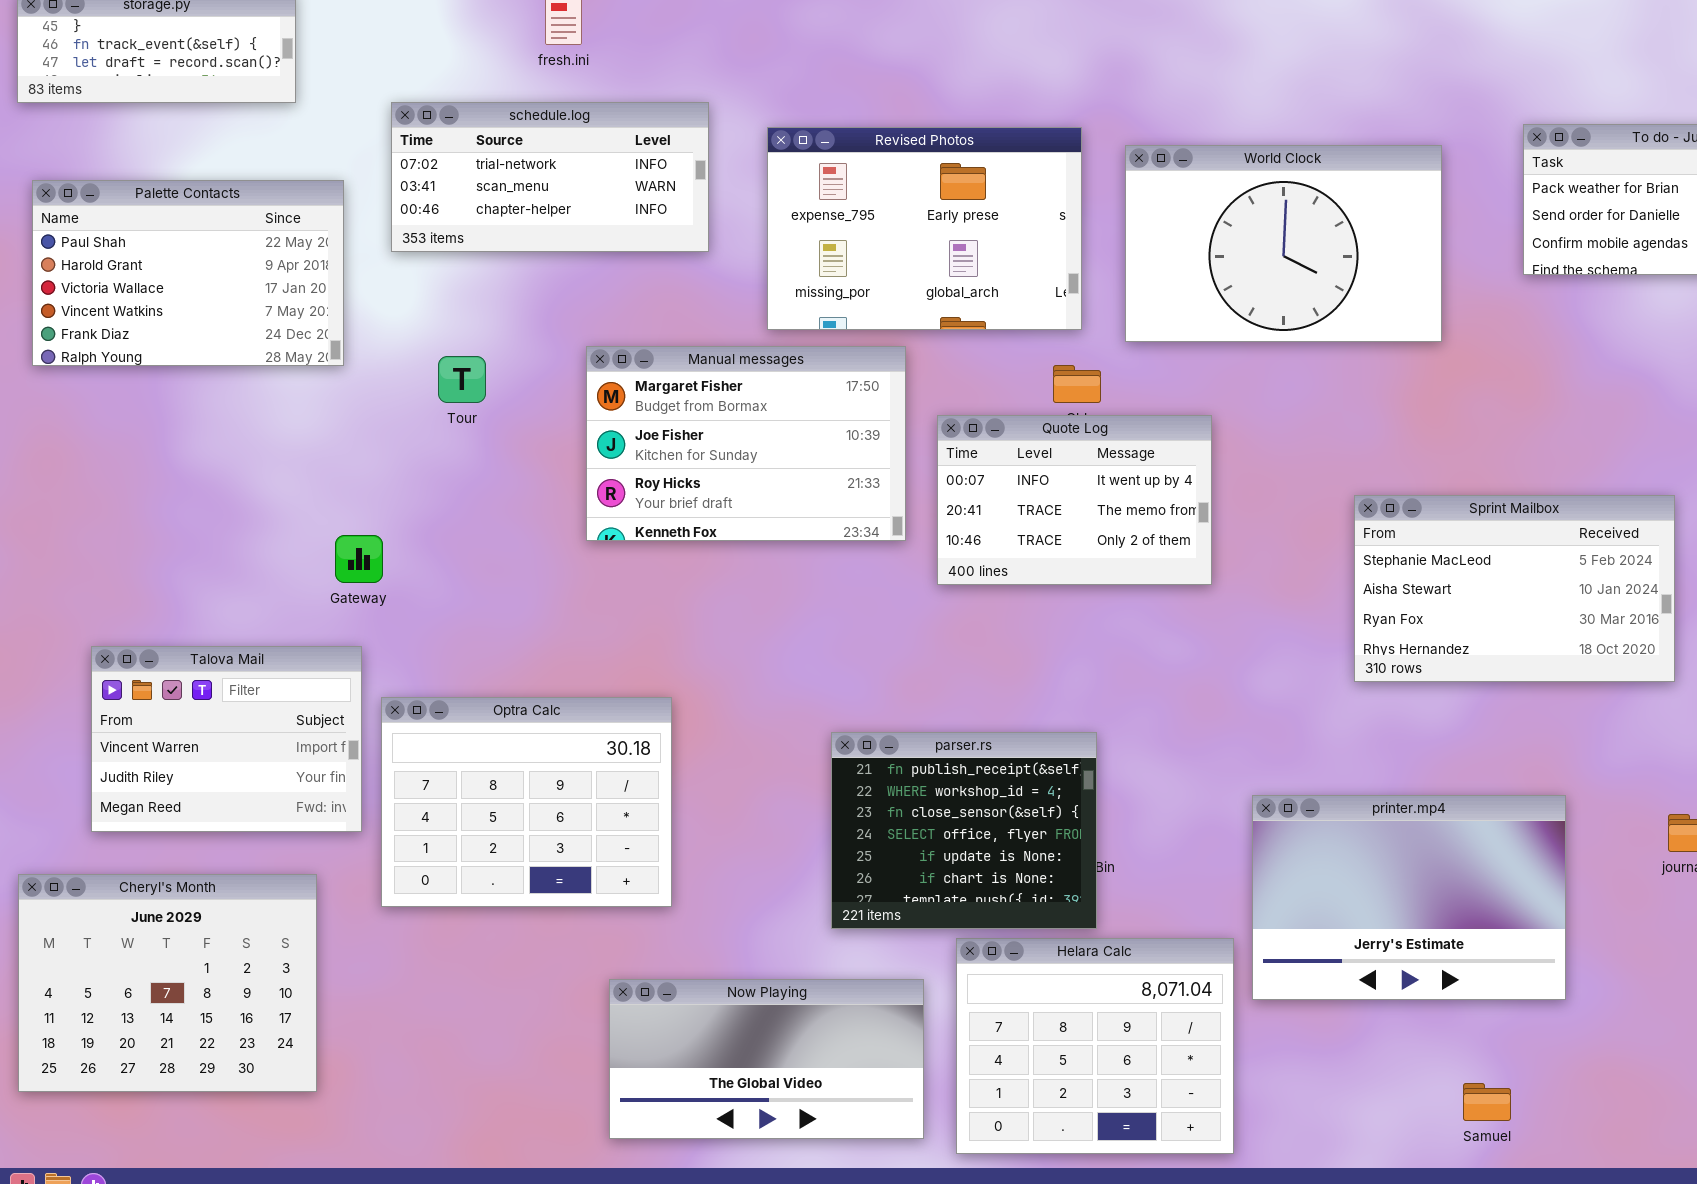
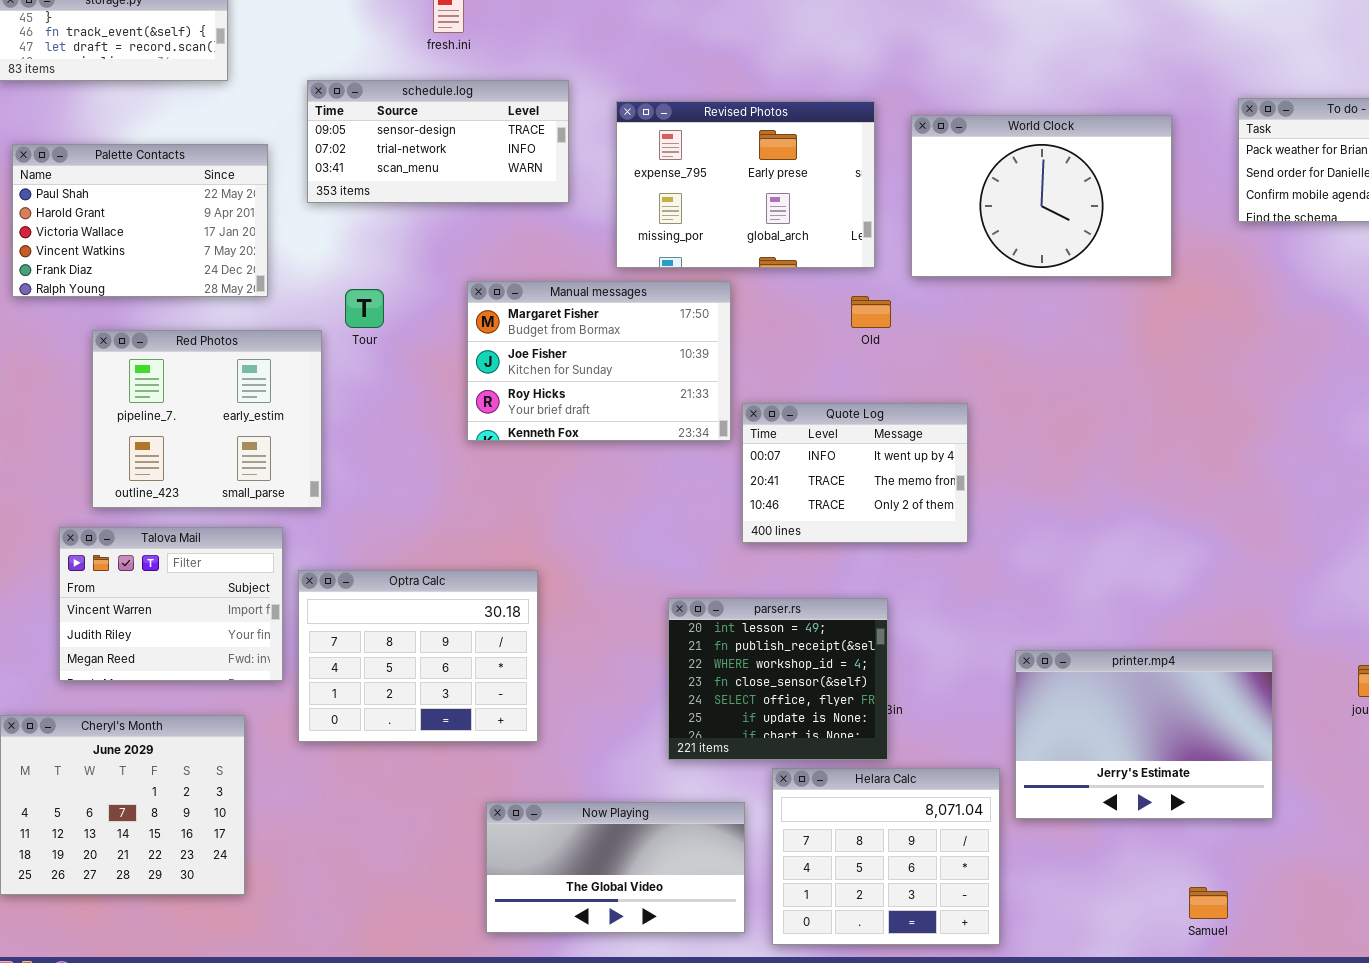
schedule.log: [391,102,709,252] -> [307,80,569,203], scrolled up 1 row
Red Photos: none -> [92,330,322,508], opened
Quote Log: [937,415,1212,585] -> [742,403,968,543], moved
Sprint Mailbox: [1354,495,1675,682] -> none, closed
parser.rs: [831,732,1097,929] -> [668,598,888,760], scrolled up 1 row

